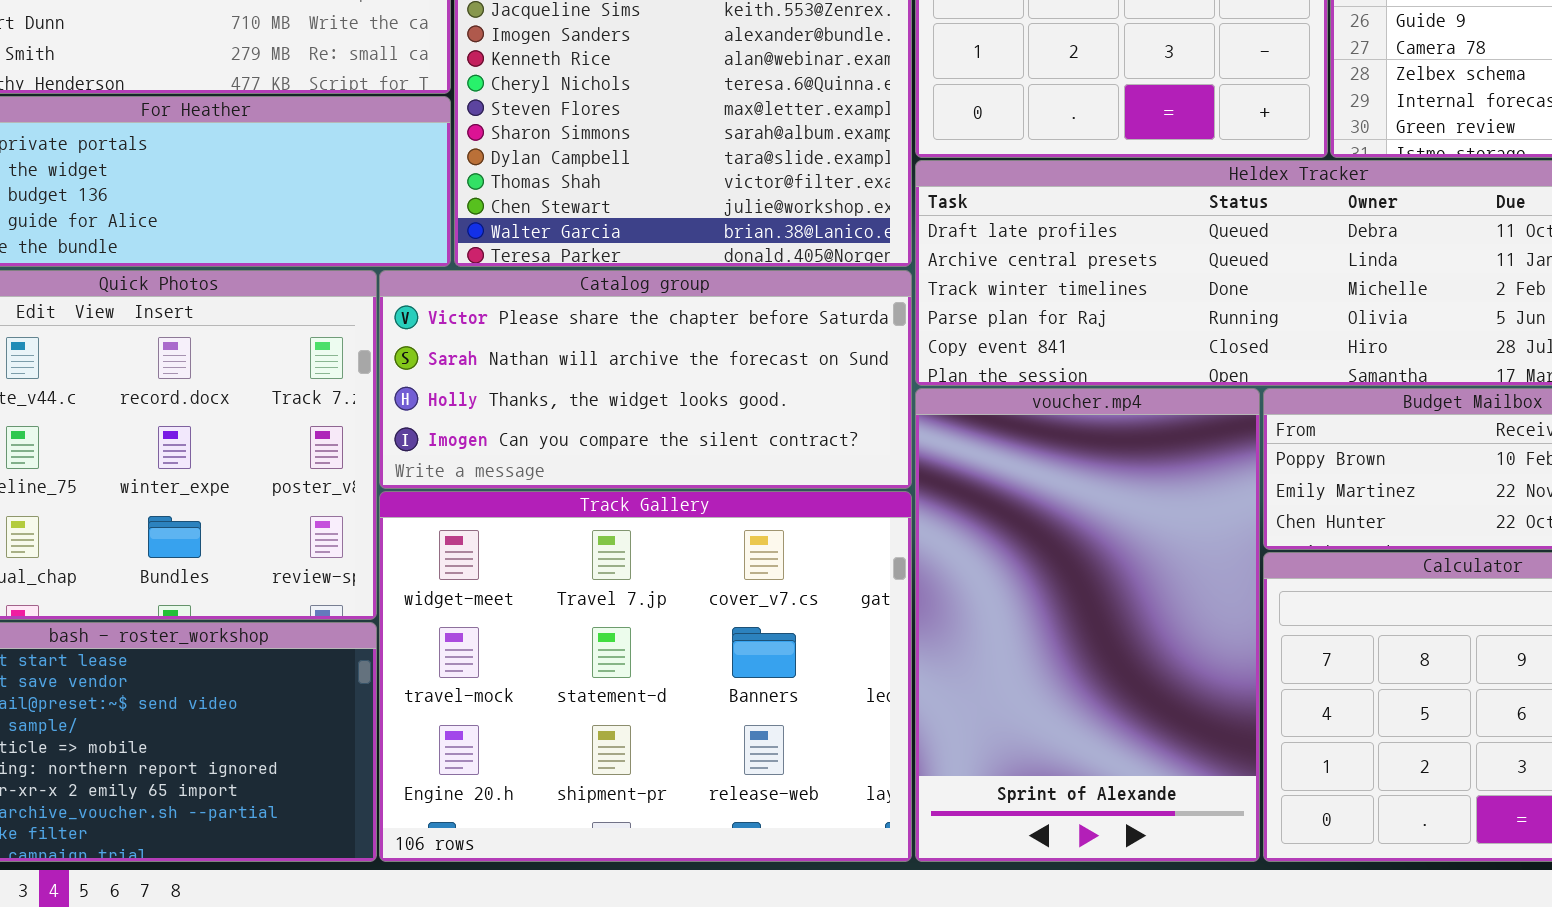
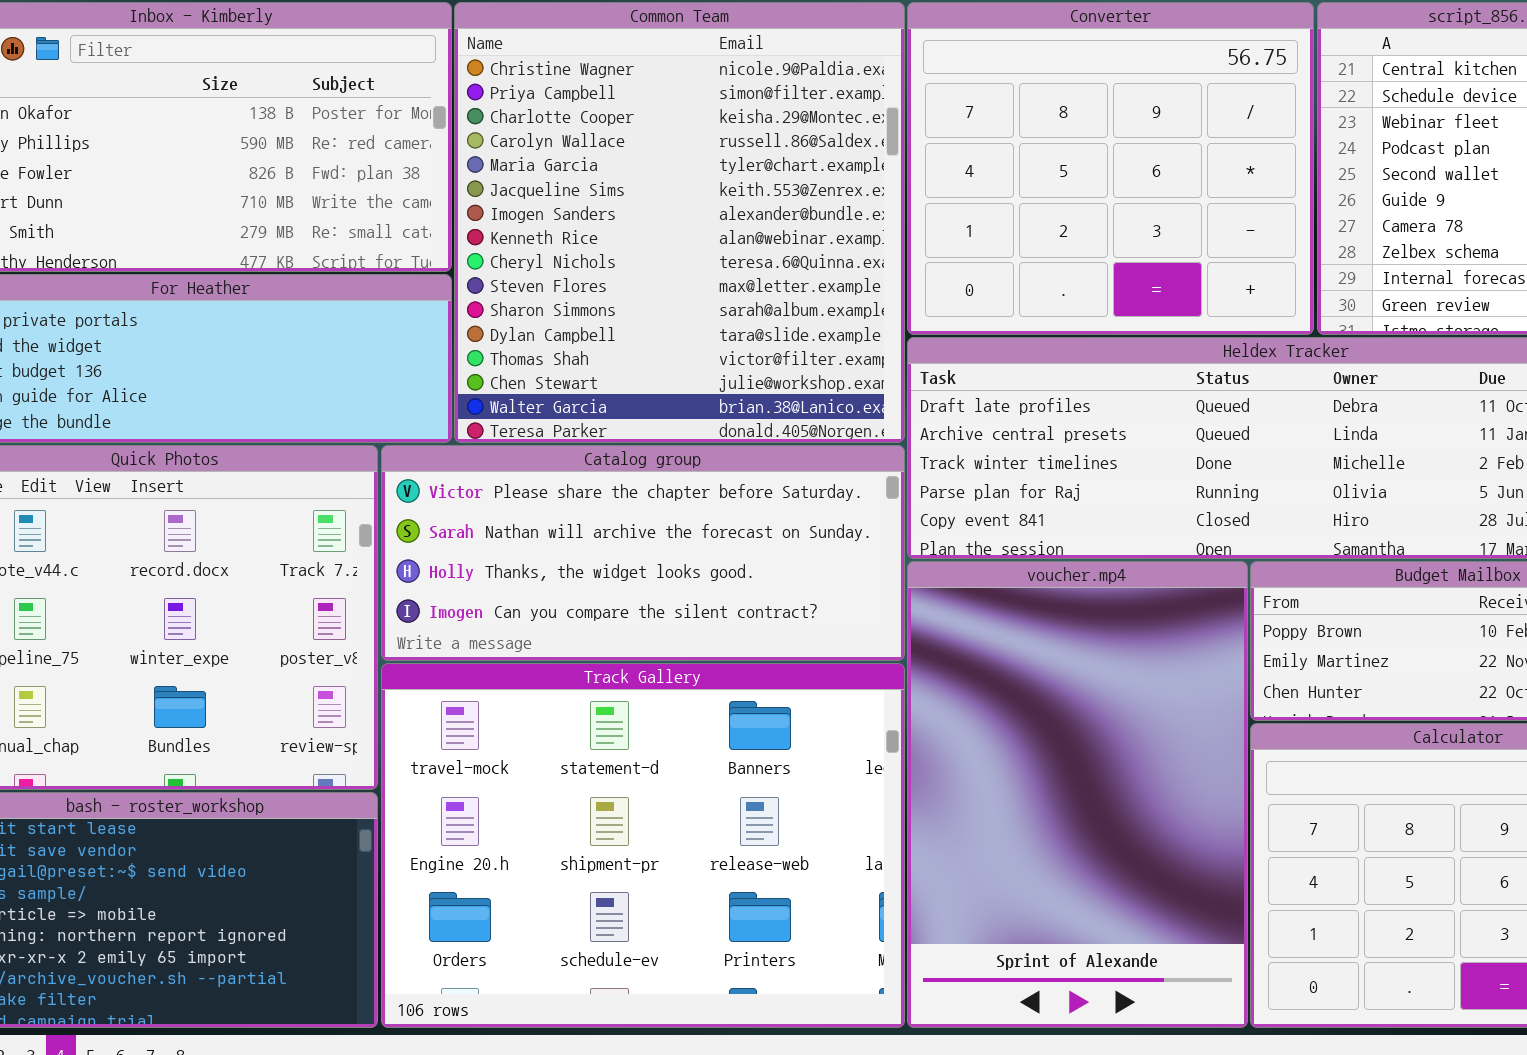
Track Gallery: [379,491,912,862] -> [381,663,905,1028], scrolled down 1 row

